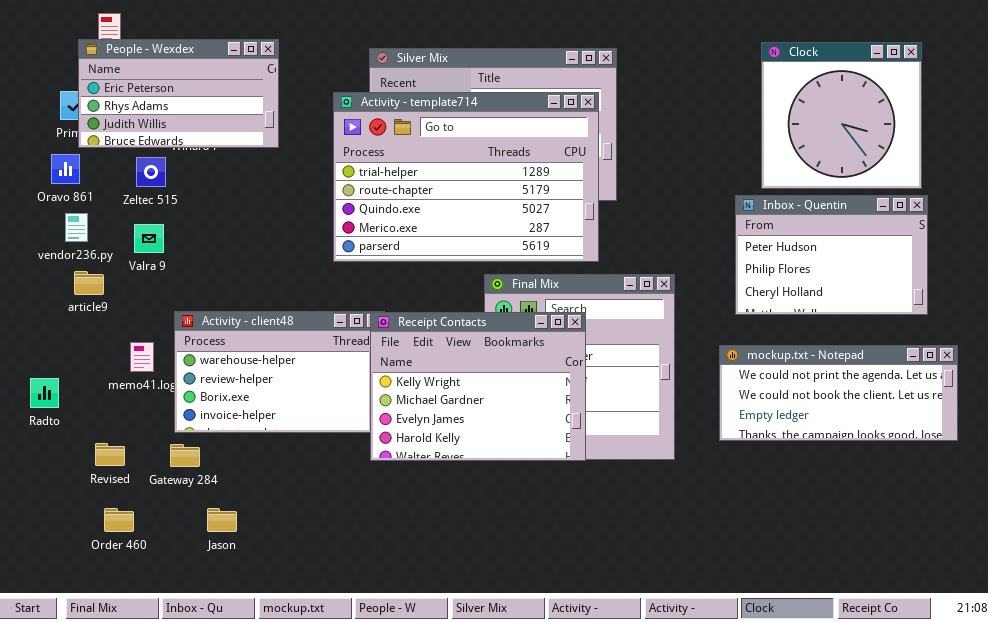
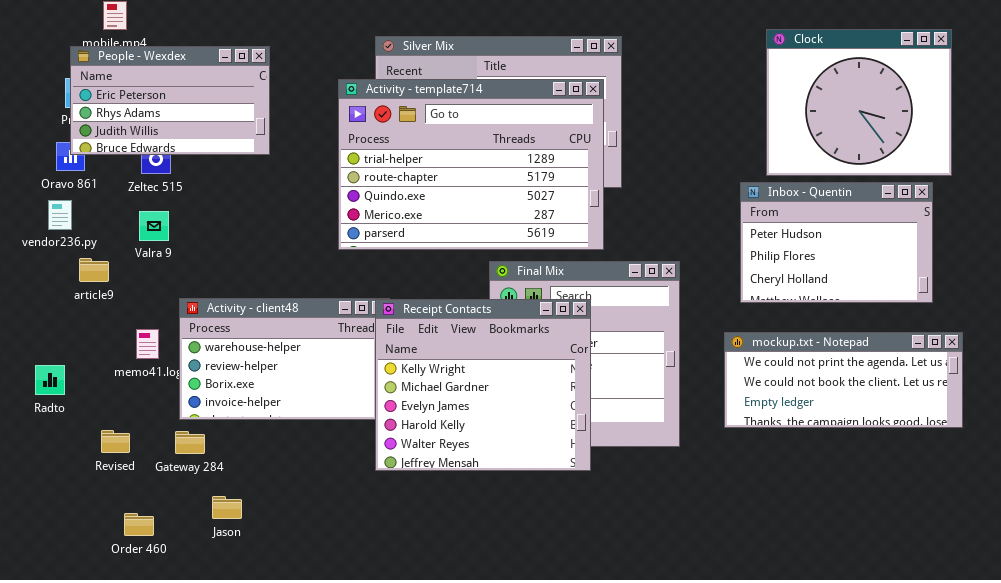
People - Wexdex: [78,39,279,148] -> [70,46,270,155], moved
Clock: [761,42,922,189] -> [766,29,952,176], resized
vendor236.py: [65,213,88,242] -> [48,200,72,230], moved
Receipt Contacts: [370,312,586,461] -> [375,299,591,471], resized
Order 460: [104,508,134,532] -> [124,513,154,536], moved

